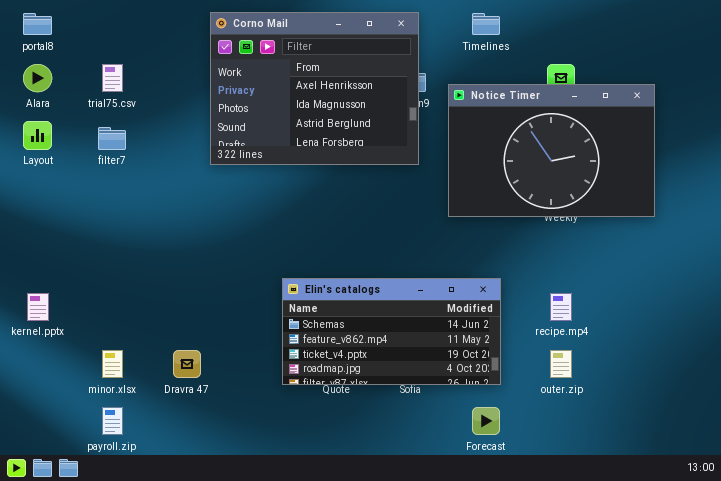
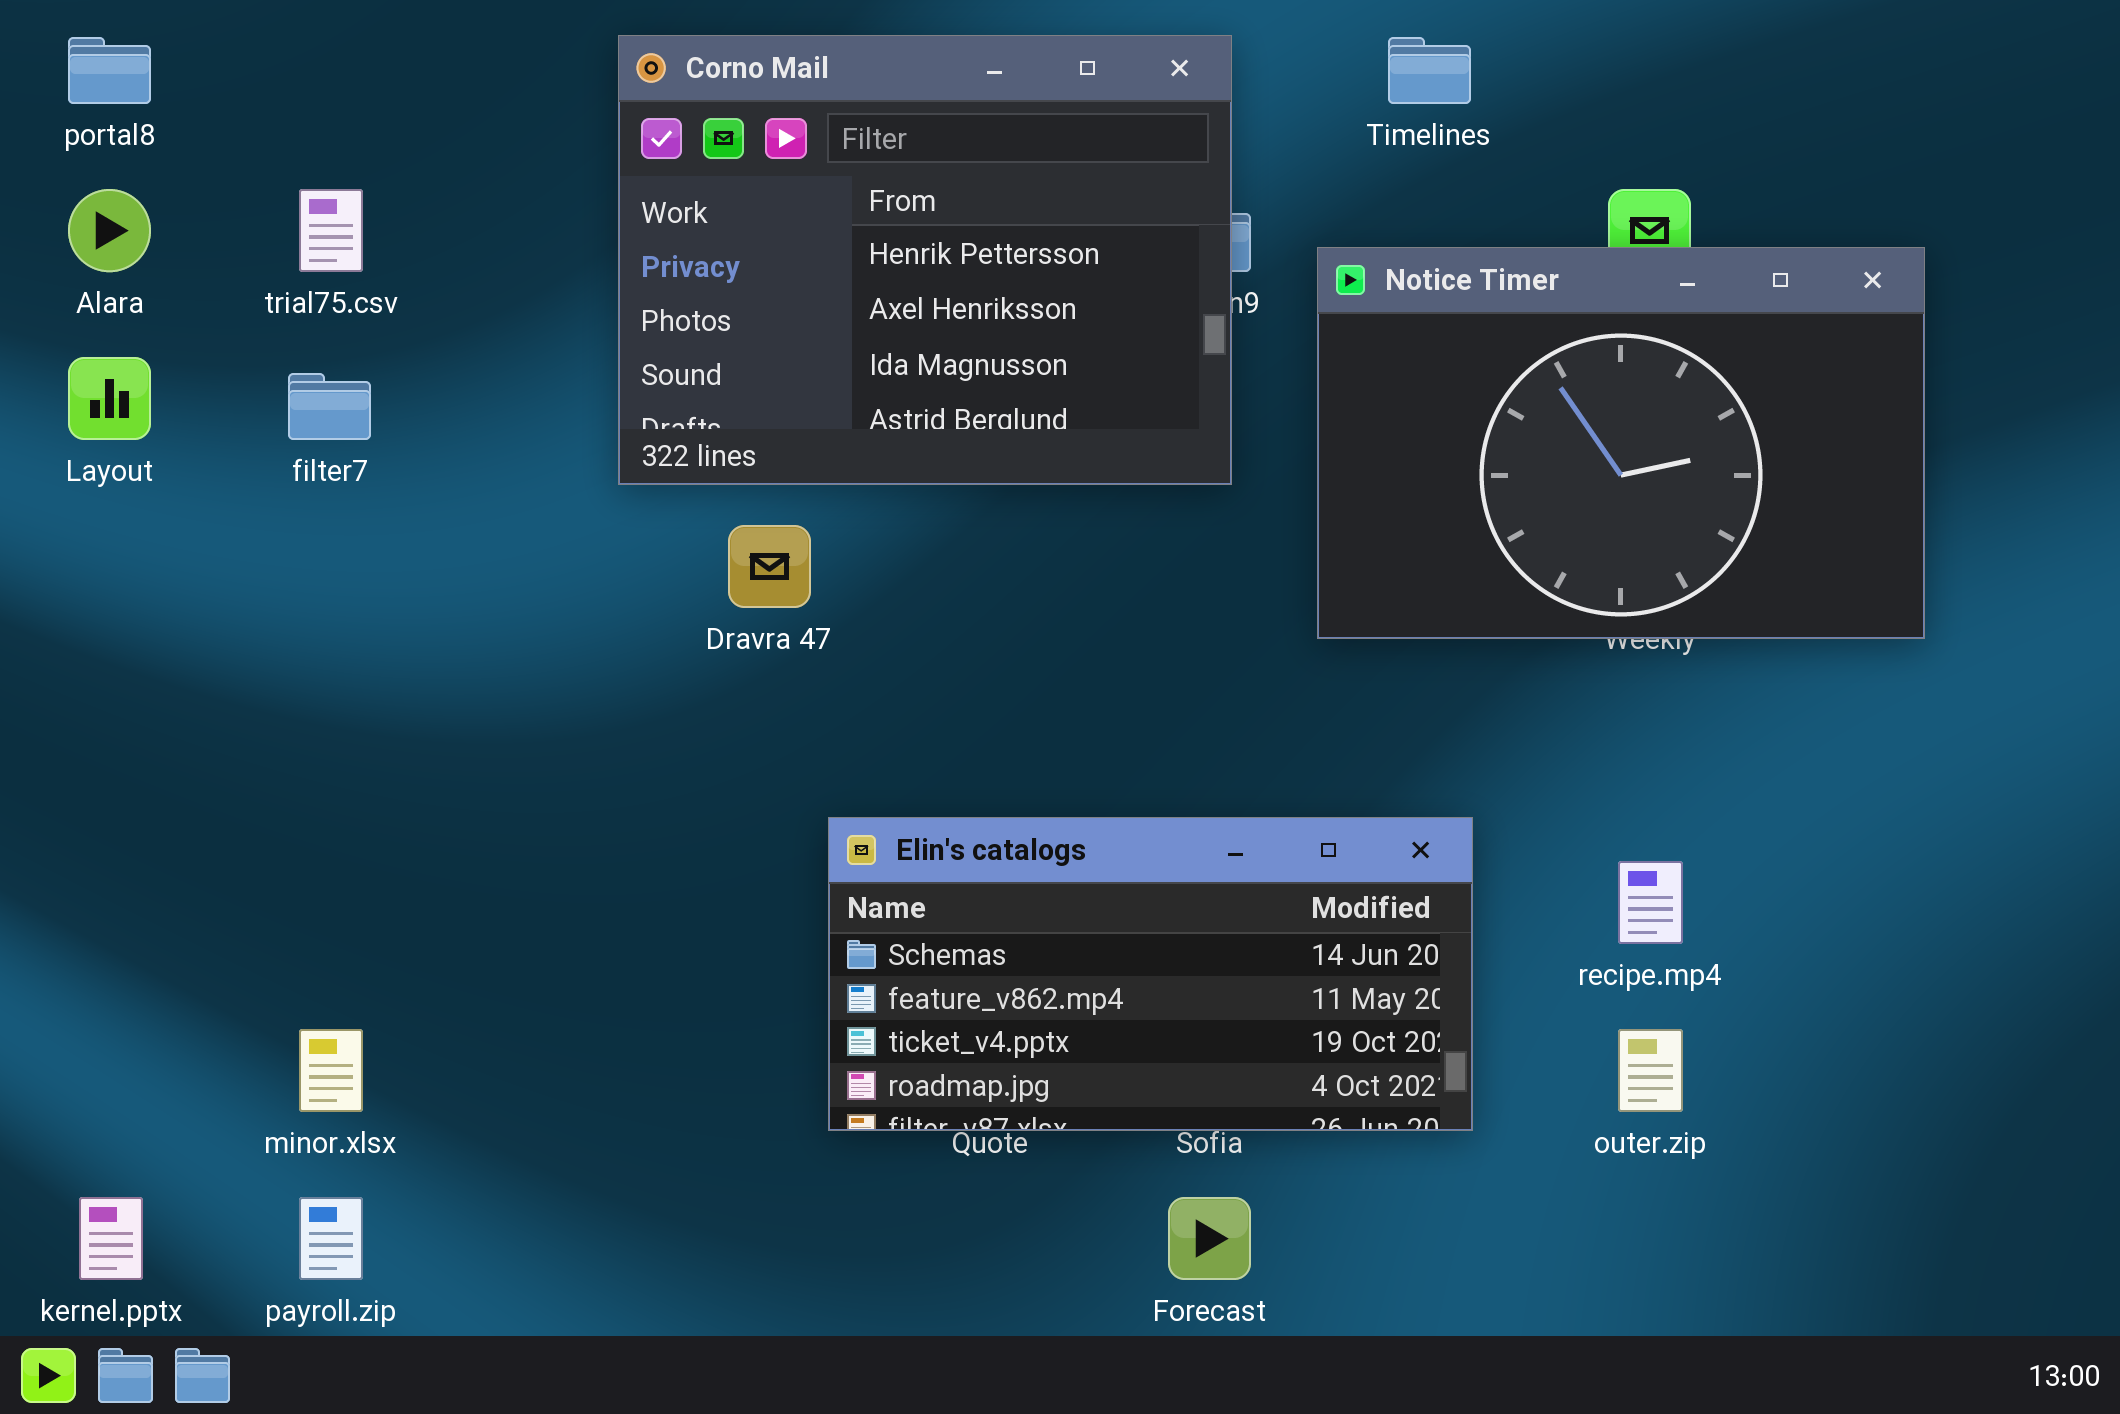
Corno Mail: [210,12,419,165] -> [618,35,1232,485], scrolled up 1 row
kernel.pptx: [27,293,49,321] -> [79,1197,143,1280], moved
Dravra 47: [173,350,201,378] -> [728,525,811,608], moved
Forecast: [472,407,500,435] -> [1168,1197,1251,1280], moved

